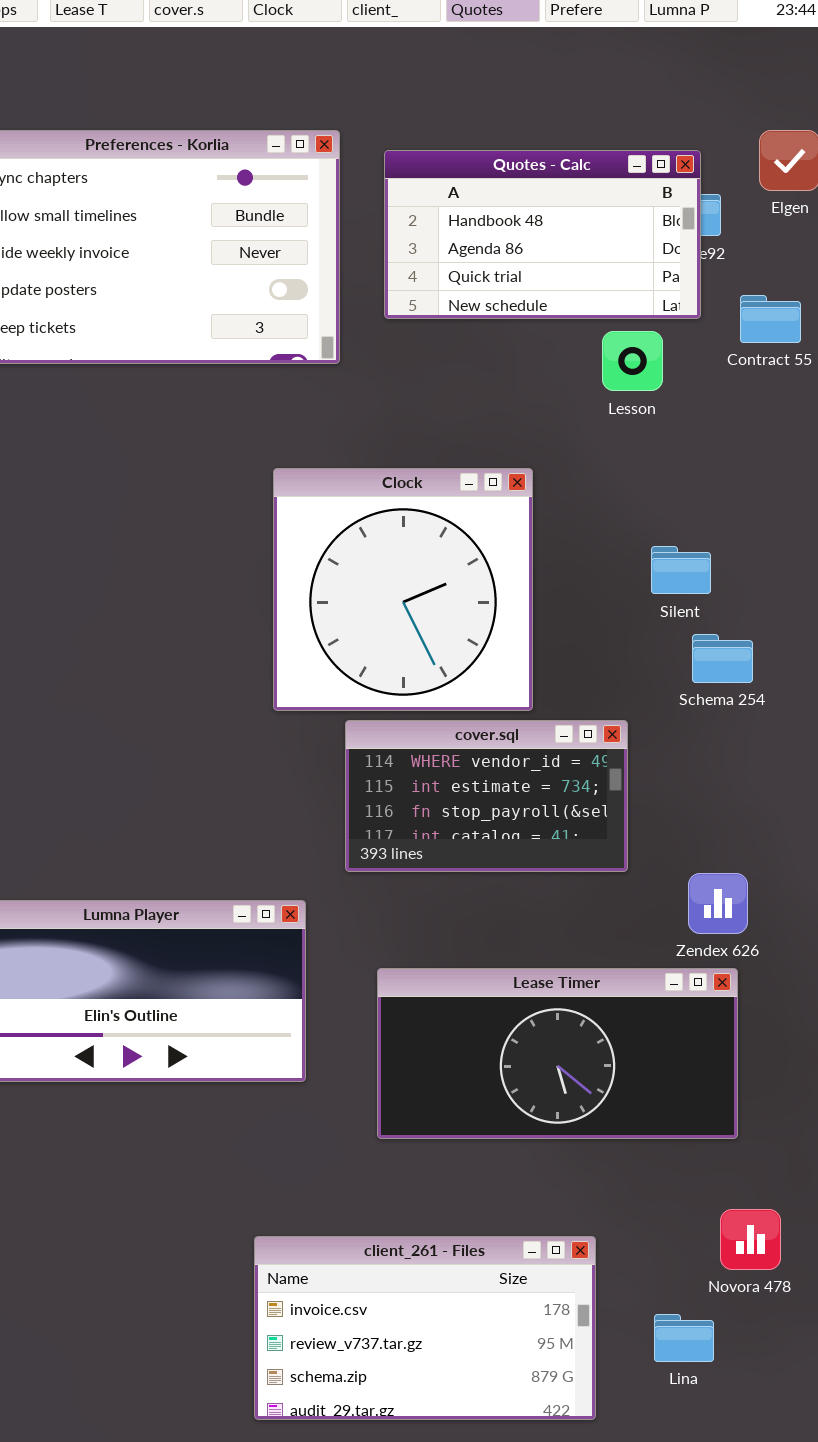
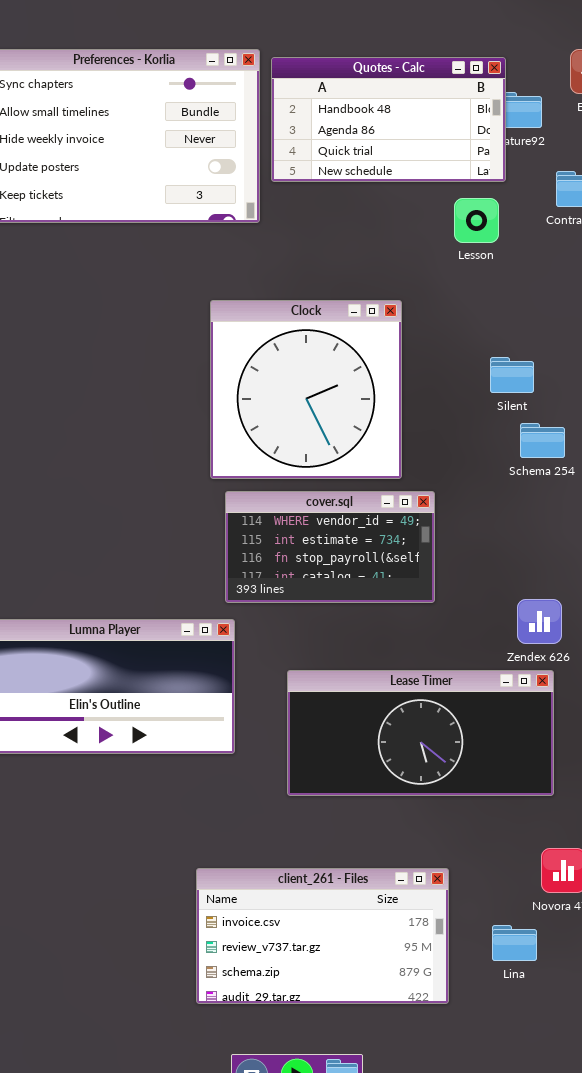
Quotes - Calc: [384,150,701,319] -> [271,57,506,182], moved
cover.sql: [345,720,628,872] -> [225,491,435,603], moved

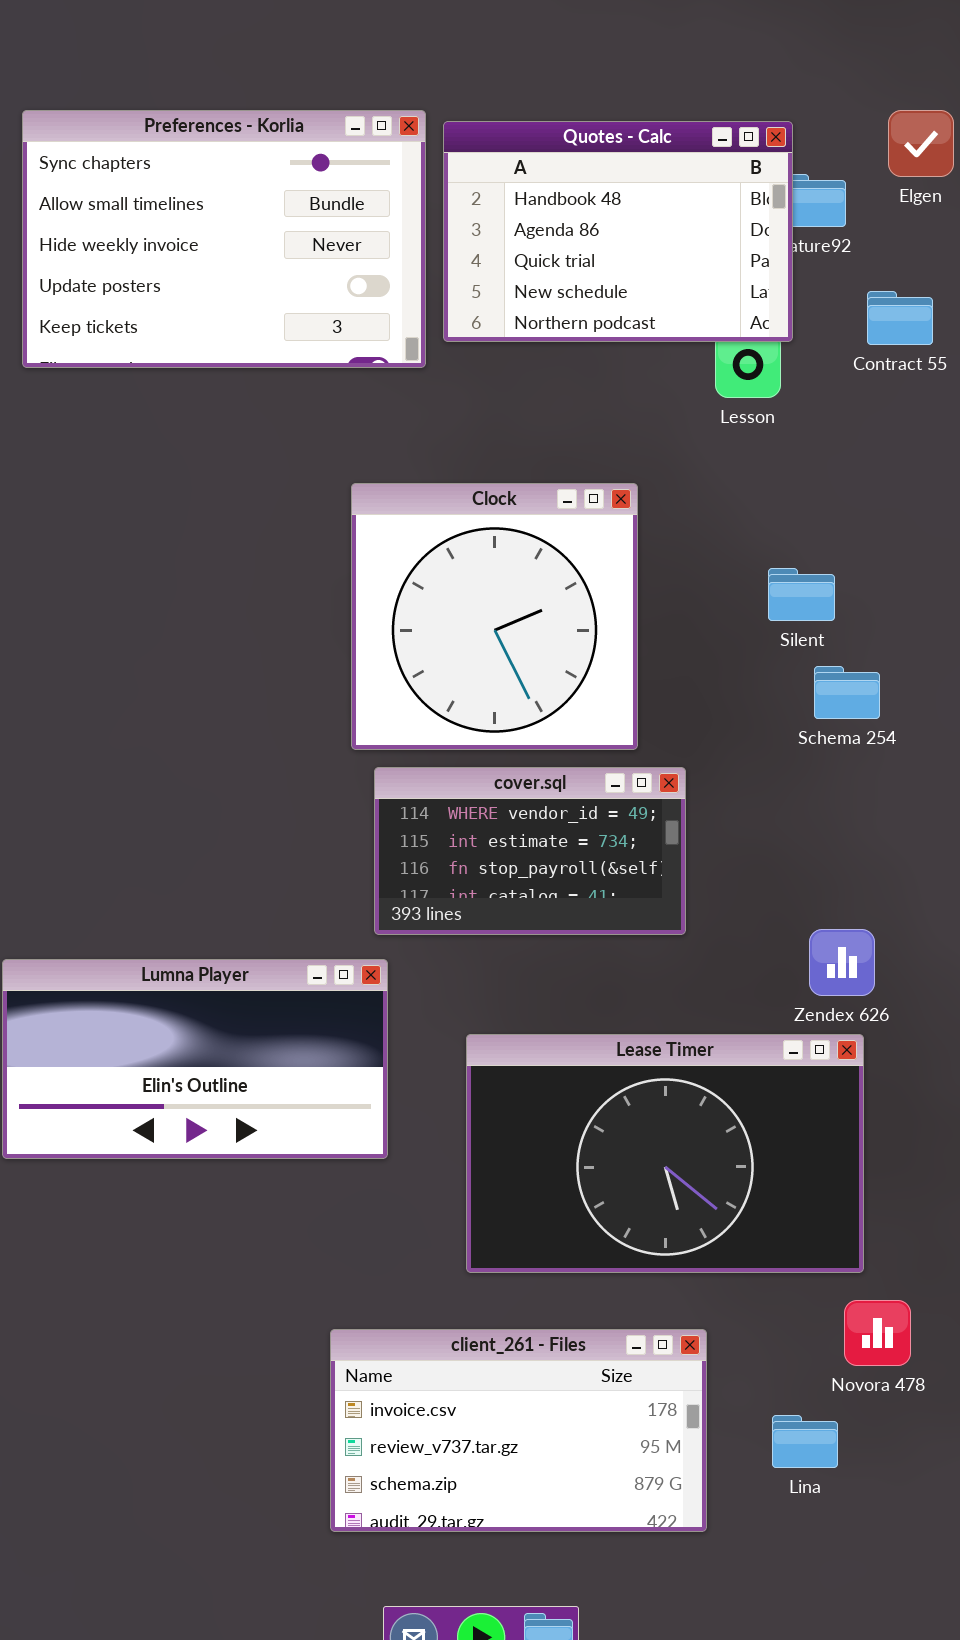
Quotes - Calc: [271,57,506,182] -> [443,121,793,342], resized
Lease Timer: [287,670,554,796] -> [466,1034,864,1273], resized

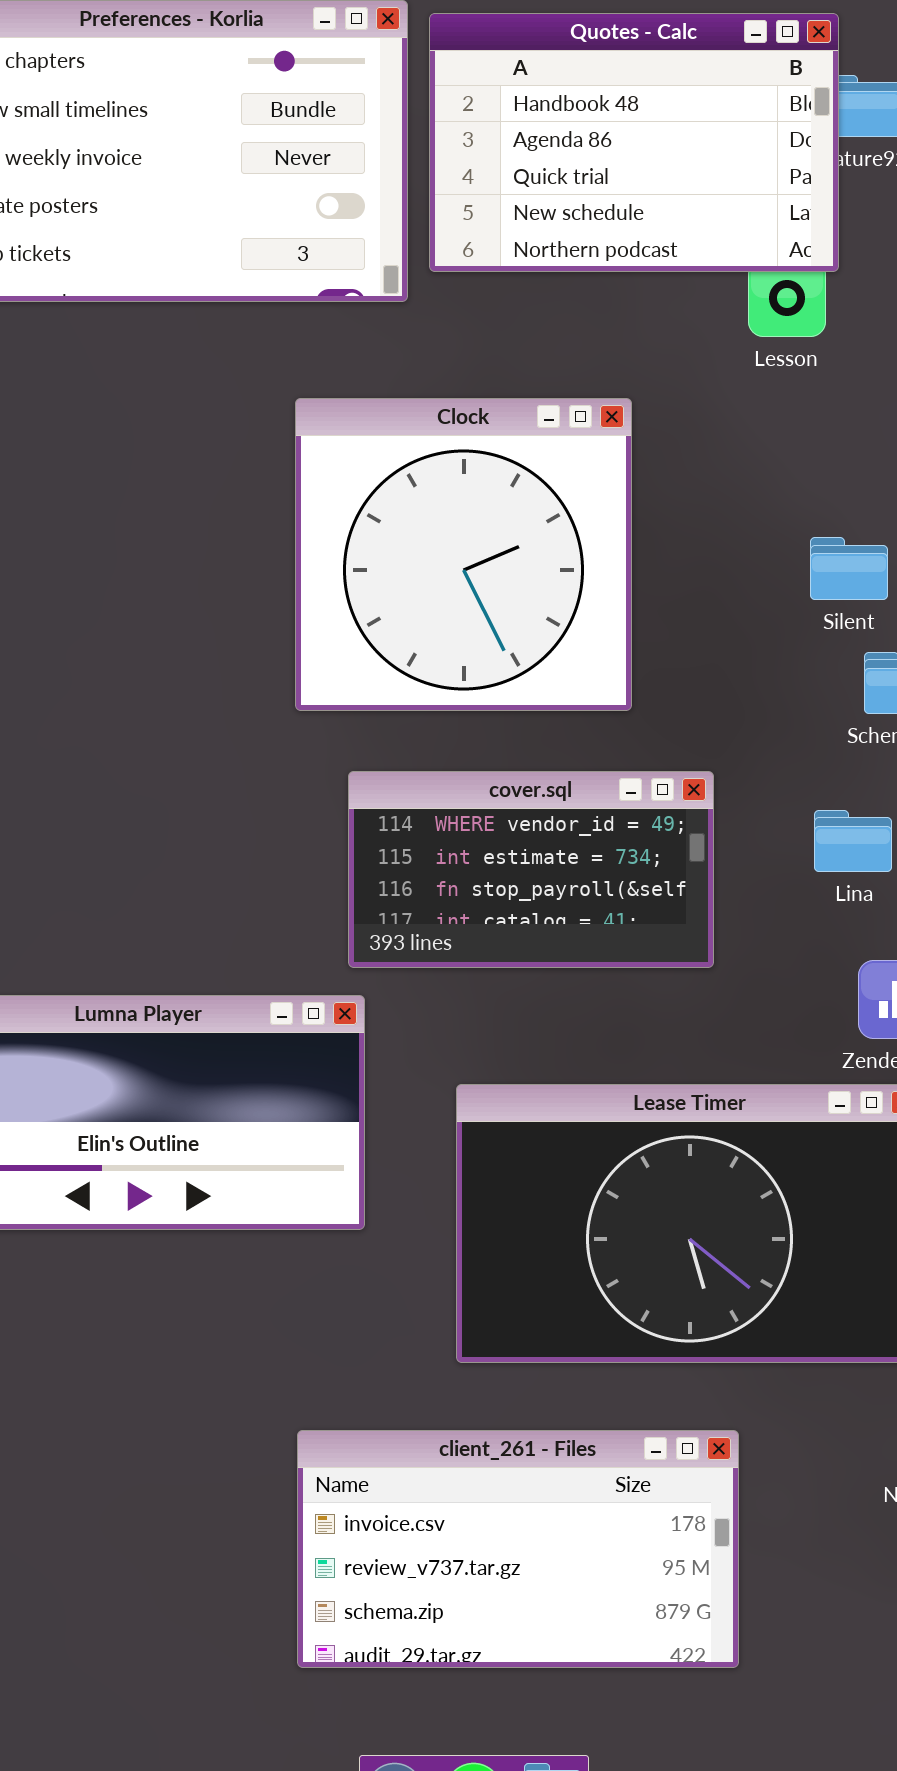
Clock: [351,483,638,750] -> [295,398,632,711], moved
Lina: [772,1415,838,1468] -> [814,810,892,872], moved

